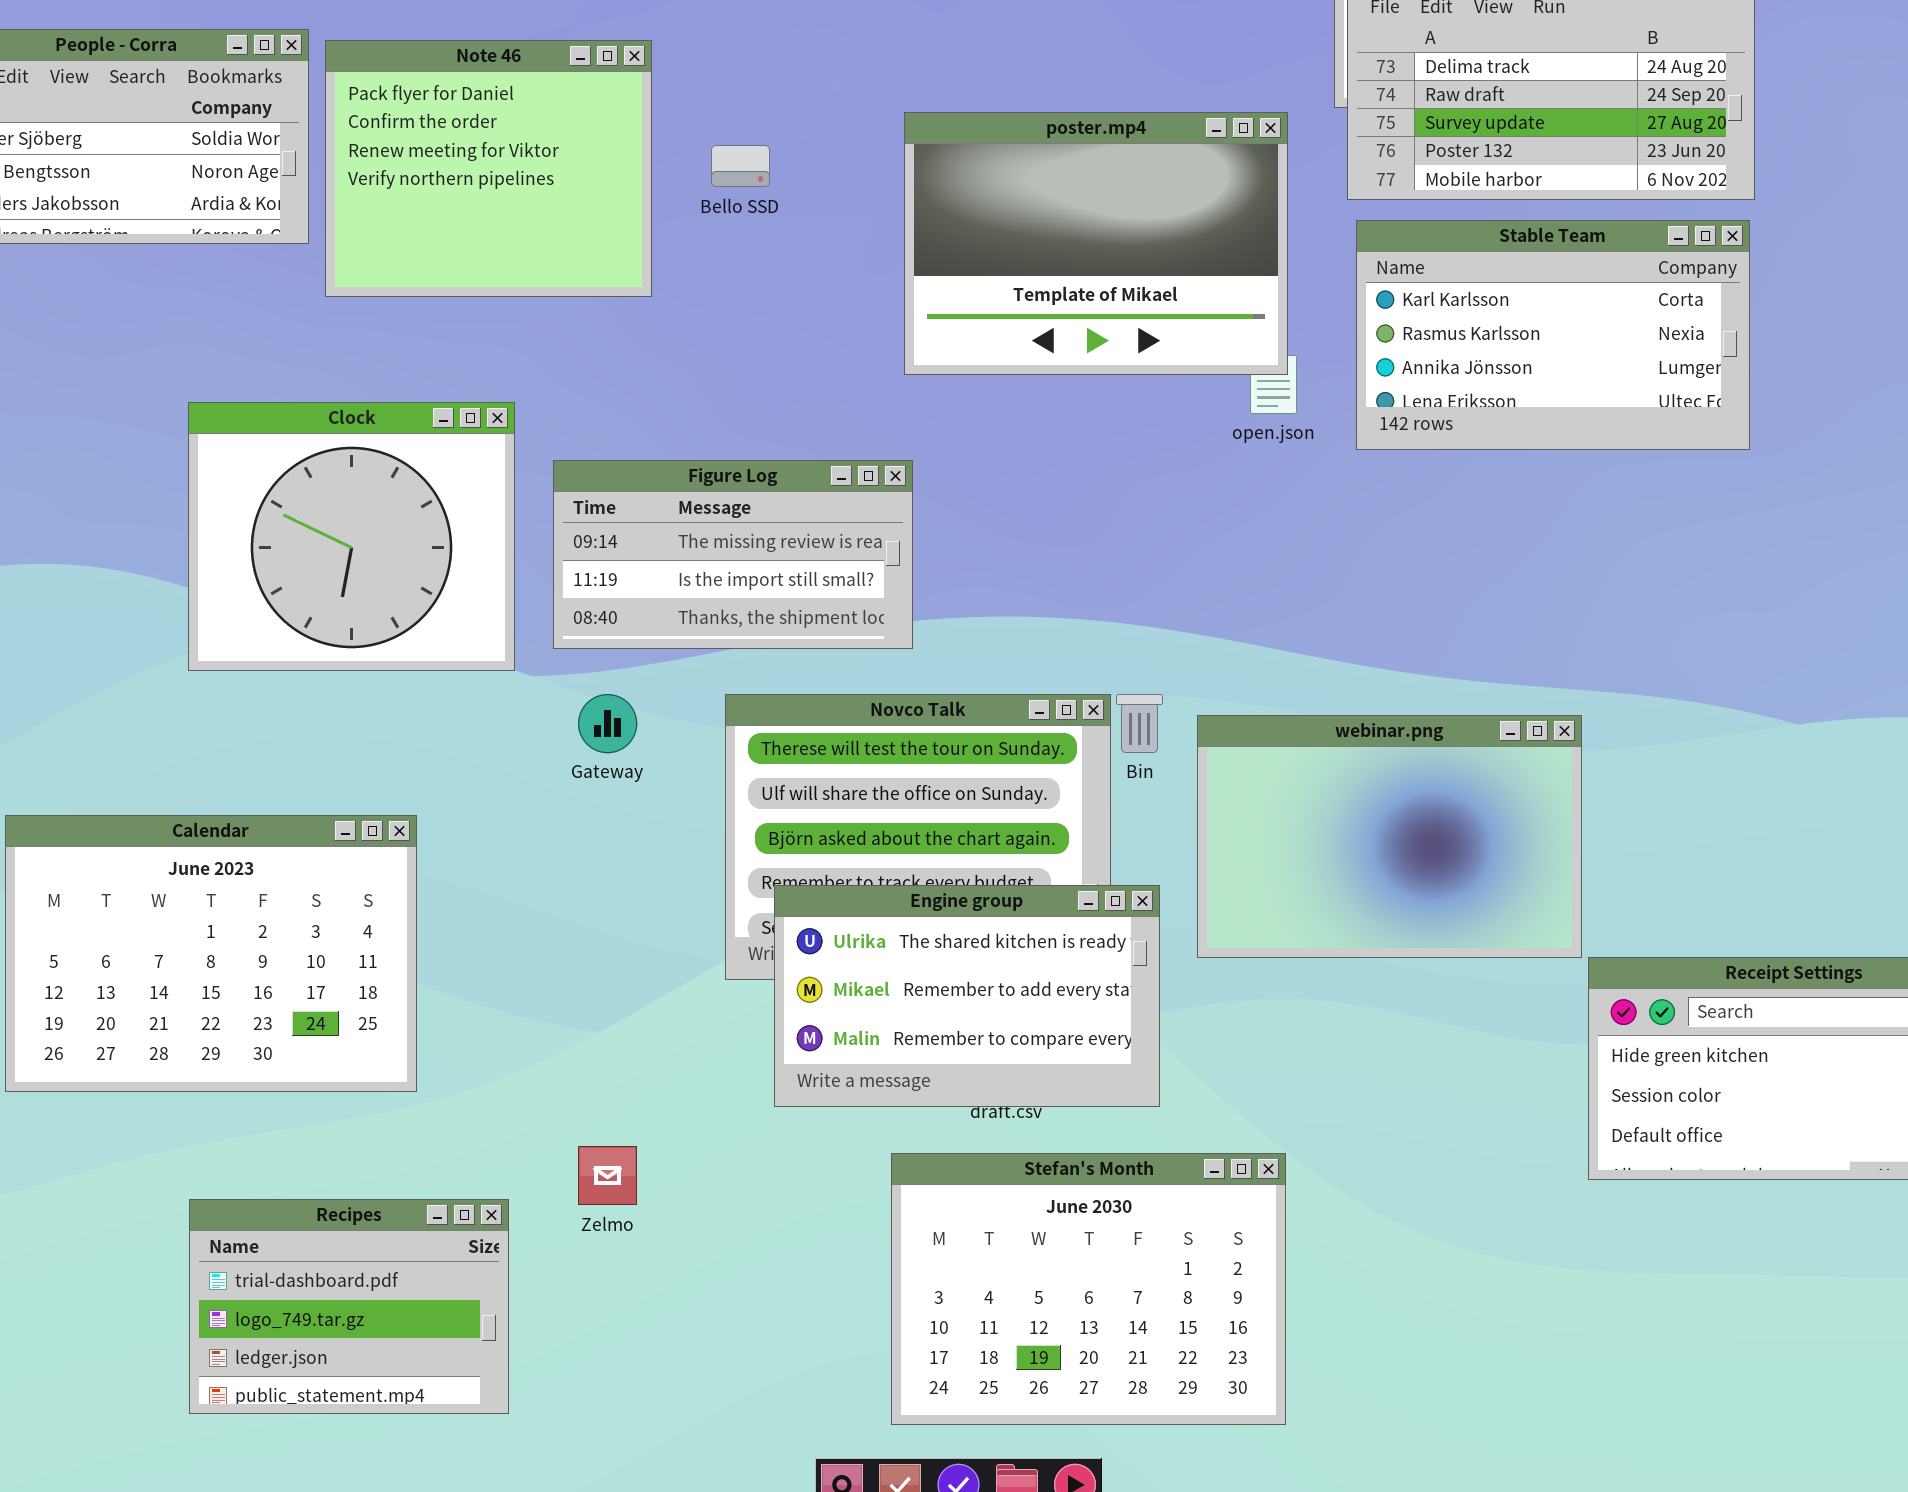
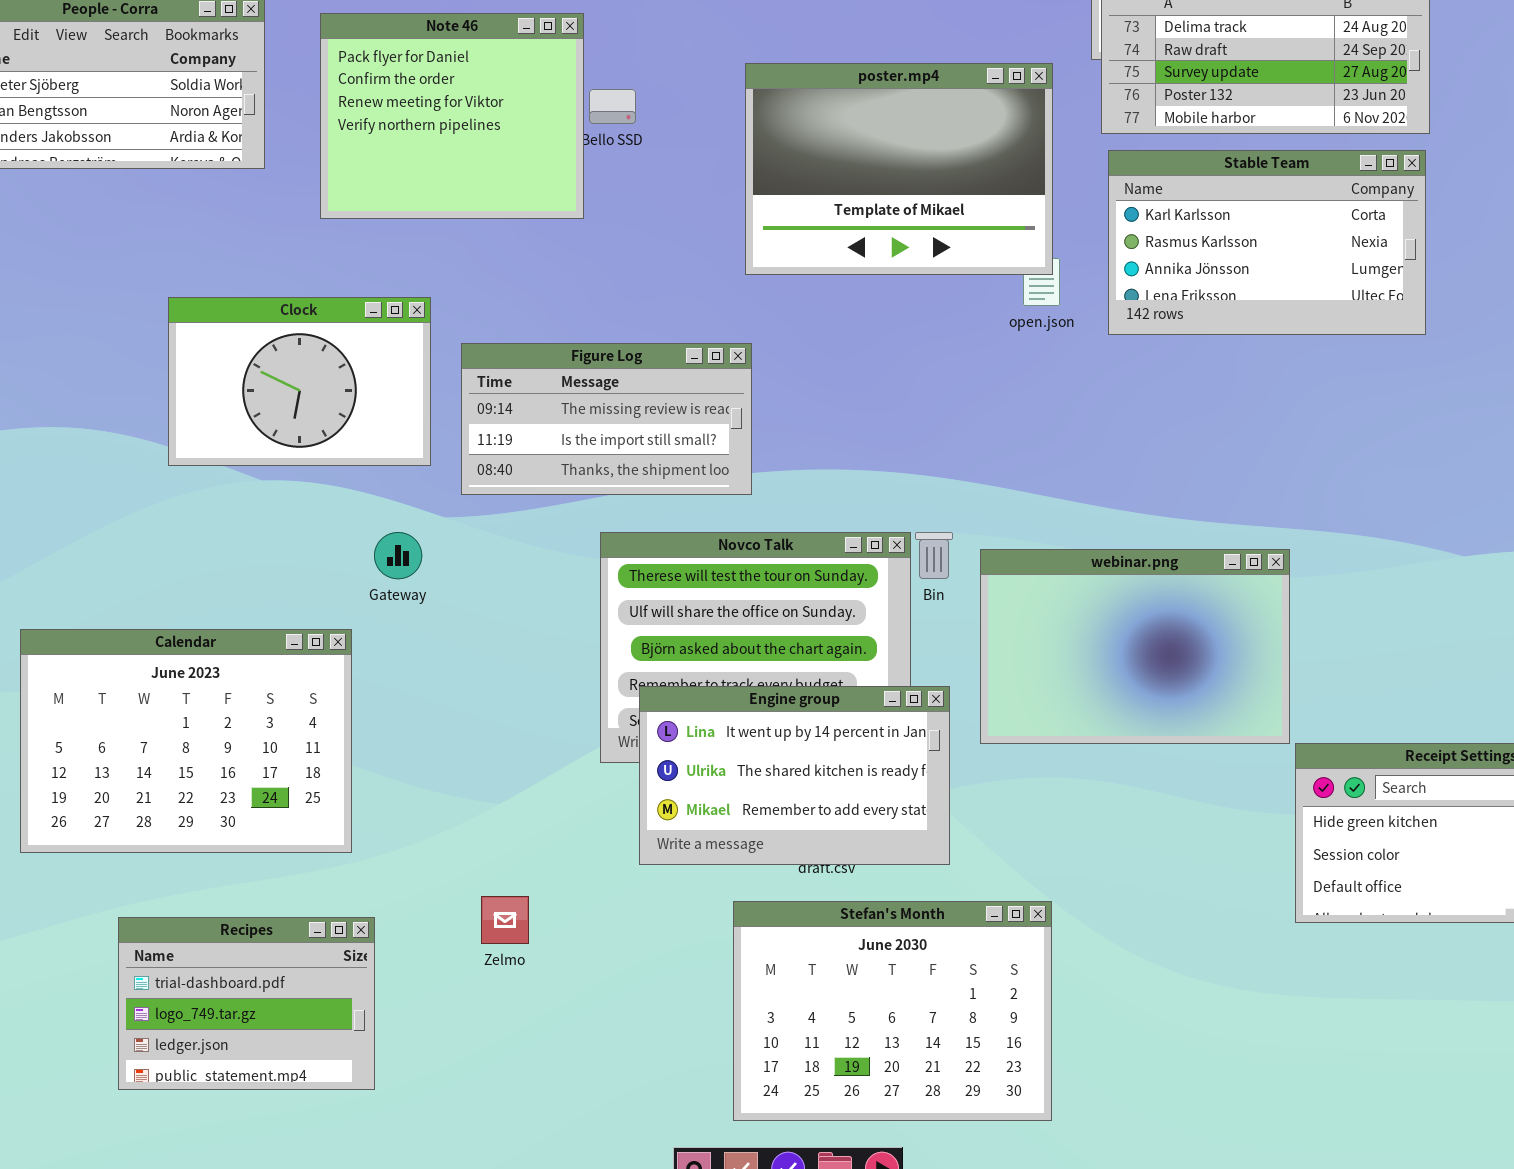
Note 46: [325,40,652,297] -> [320,13,584,219], moved
Clock: [188,402,515,671] -> [168,297,431,466], resized
Gateway: [578,694,637,753] -> [374,532,422,579], moved
Engine group: [774,885,1160,1107] -> [639,686,950,865], scrolled up 1 row
Recipes: [189,1199,509,1414] -> [118,917,375,1090], moved

